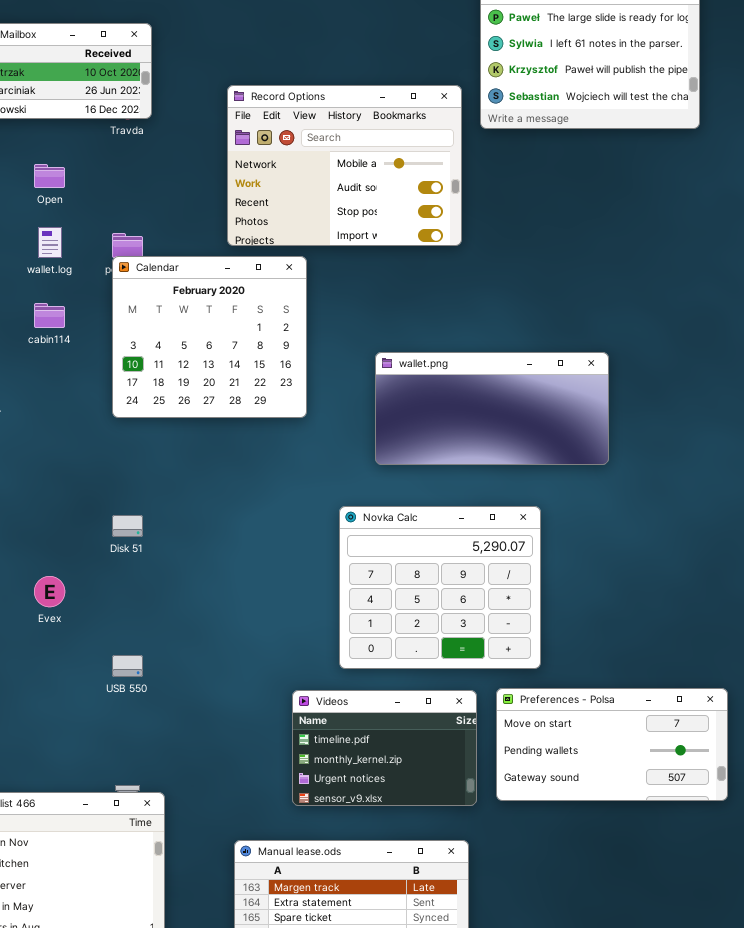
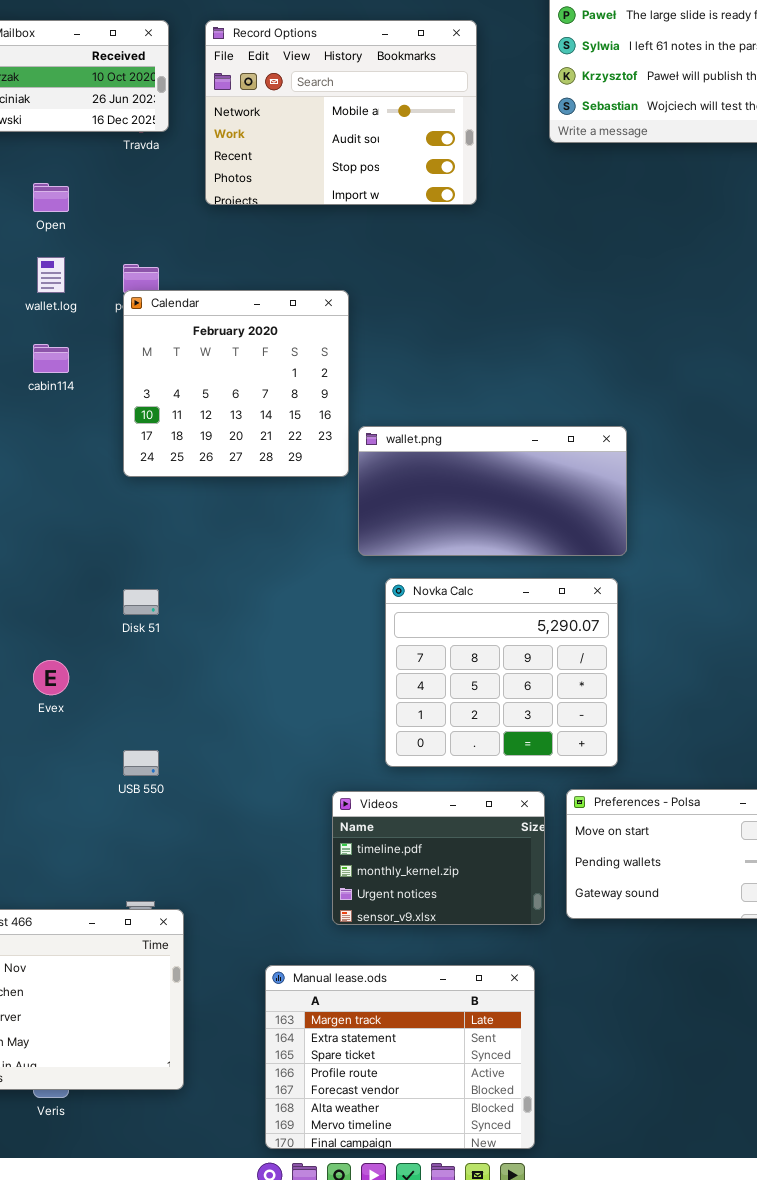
Record Options: [227,85,462,246] -> [205,20,477,205], moved
wallet.png: [375,352,609,465] -> [358,426,627,556], moved

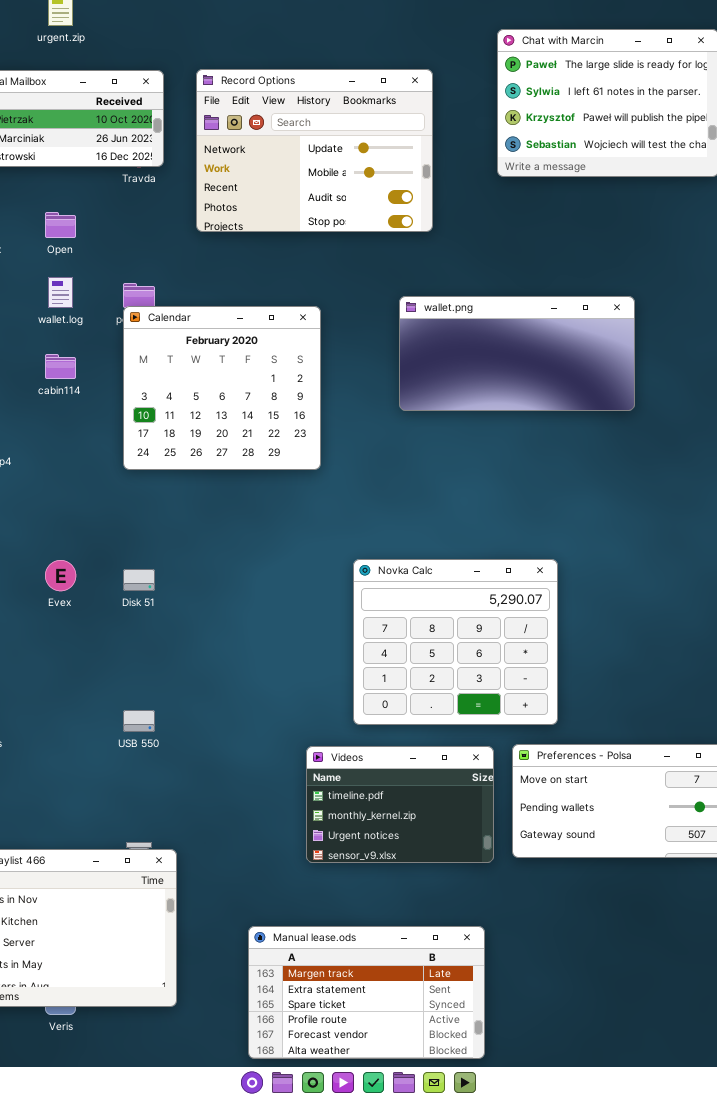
Record Options: [205,20,477,205] -> [196,69,433,232], scrolled up 1 row
wallet.png: [358,426,627,556] -> [399,296,635,411], moved
Evex: [33,660,69,695] -> [45,560,76,591], moved
Manual lease.ods: [265,965,535,1149] -> [248,926,485,1059], resized

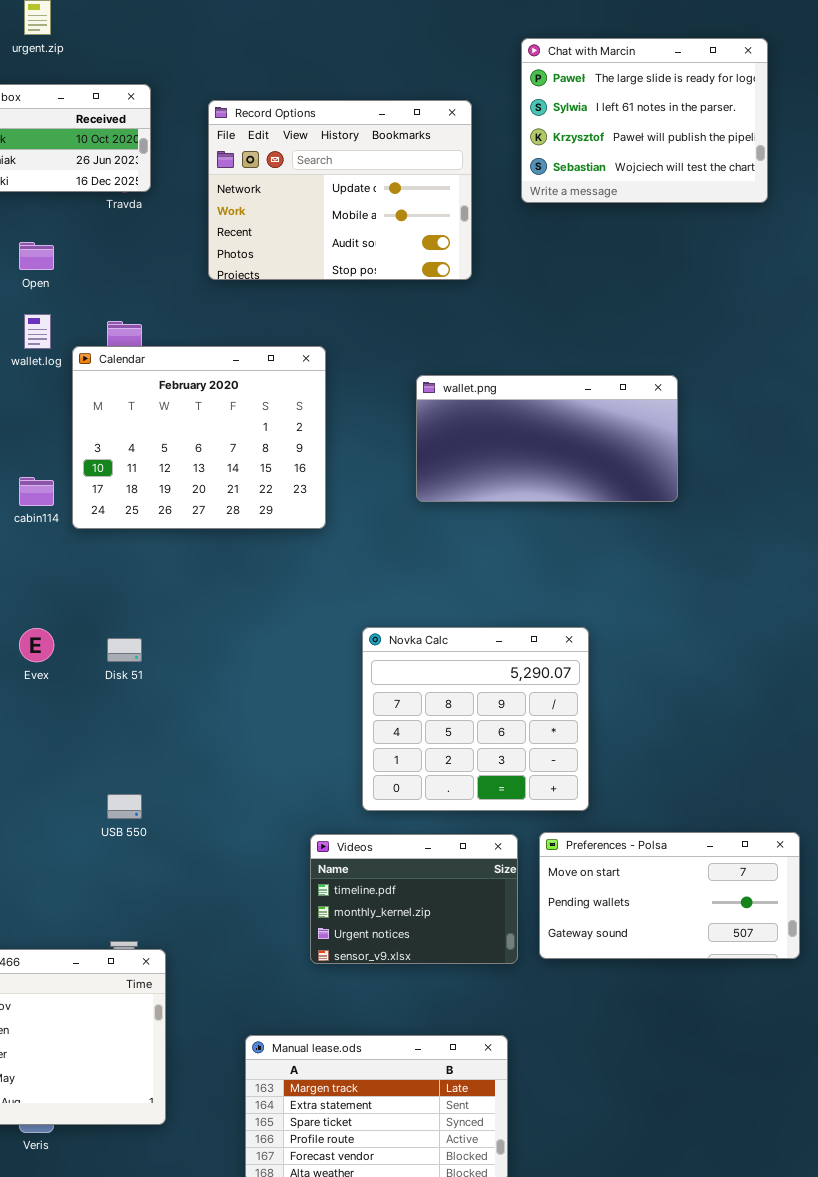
Record Options: [196,69,433,232] -> [208,100,472,280], moved
wallet.png: [399,296,635,411] -> [416,375,678,502], moved
Calendar: [123,306,321,470] -> [72,346,326,529], resized
cabin114: [45,354,76,379] -> [19,477,54,506], moved

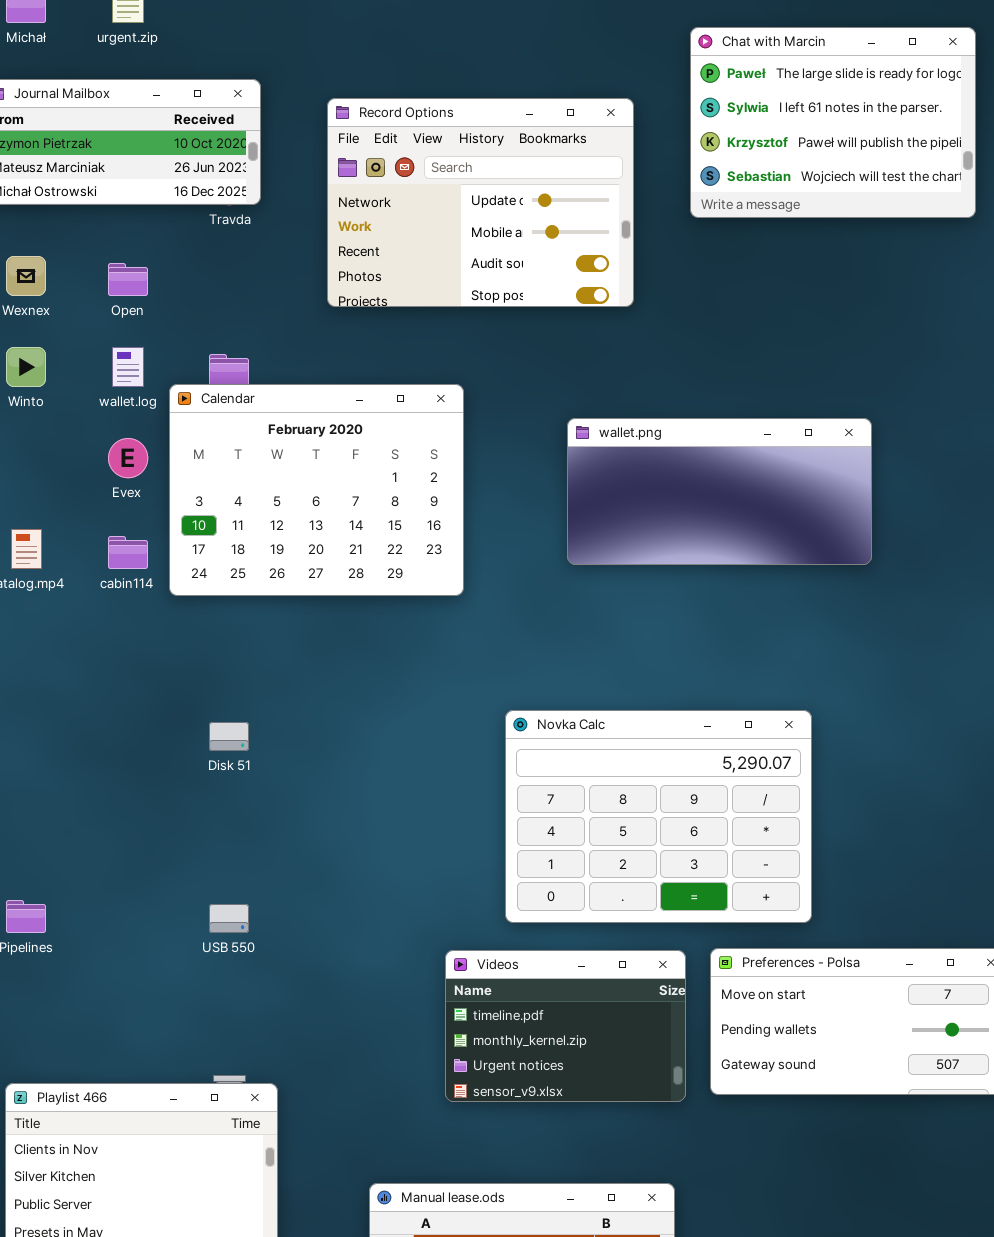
Novka Calc: [362,627,589,811] -> [505,710,812,923], resized
Evex: [19,628,54,662] -> [108,438,148,478], moved

